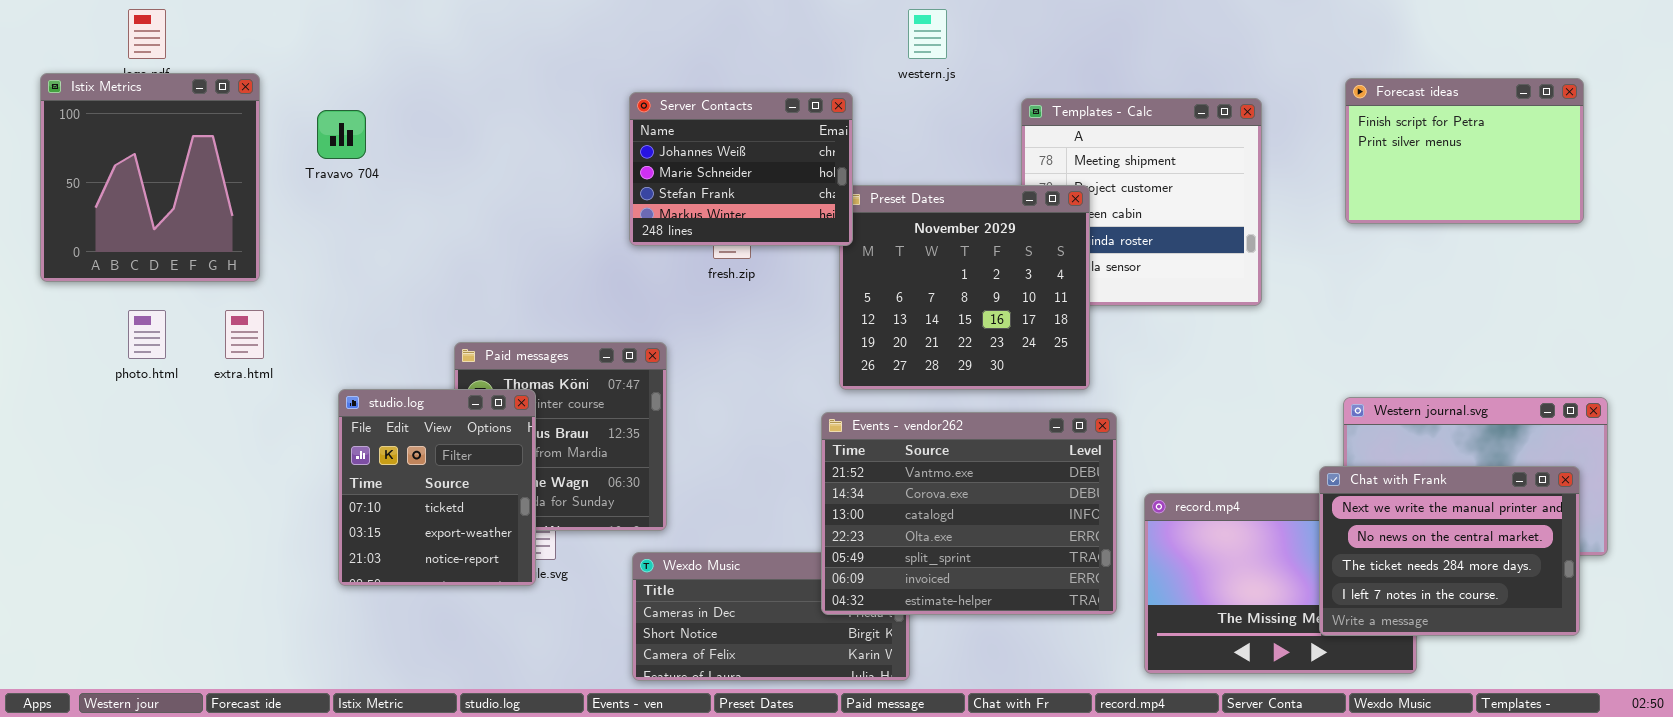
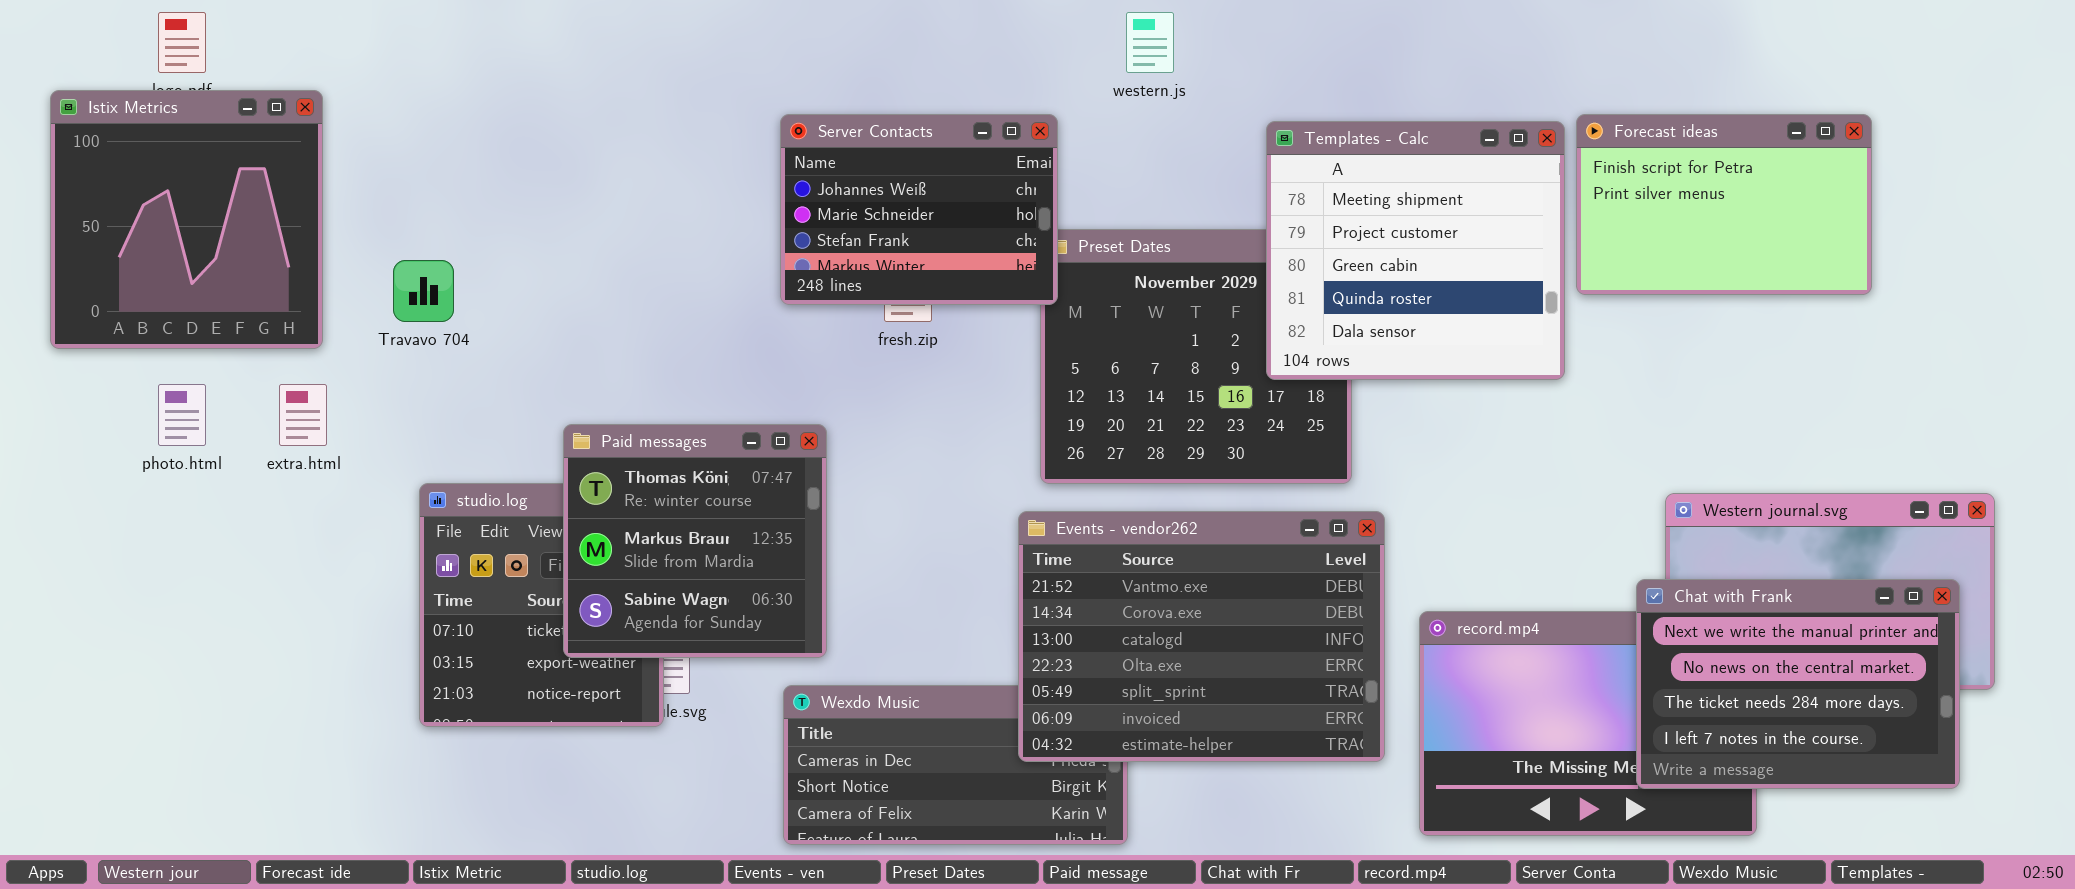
Forecast ideas: [1345,78,1584,224] -> [1576,114,1872,295], moved
Templates - Calc: [1021,98,1262,306] -> [1266,121,1565,380], raised
Travavo 704: [317,110,366,159] -> [393,260,454,322], moved
Paid messages: [454,342,667,531] -> [563,424,827,658], raised

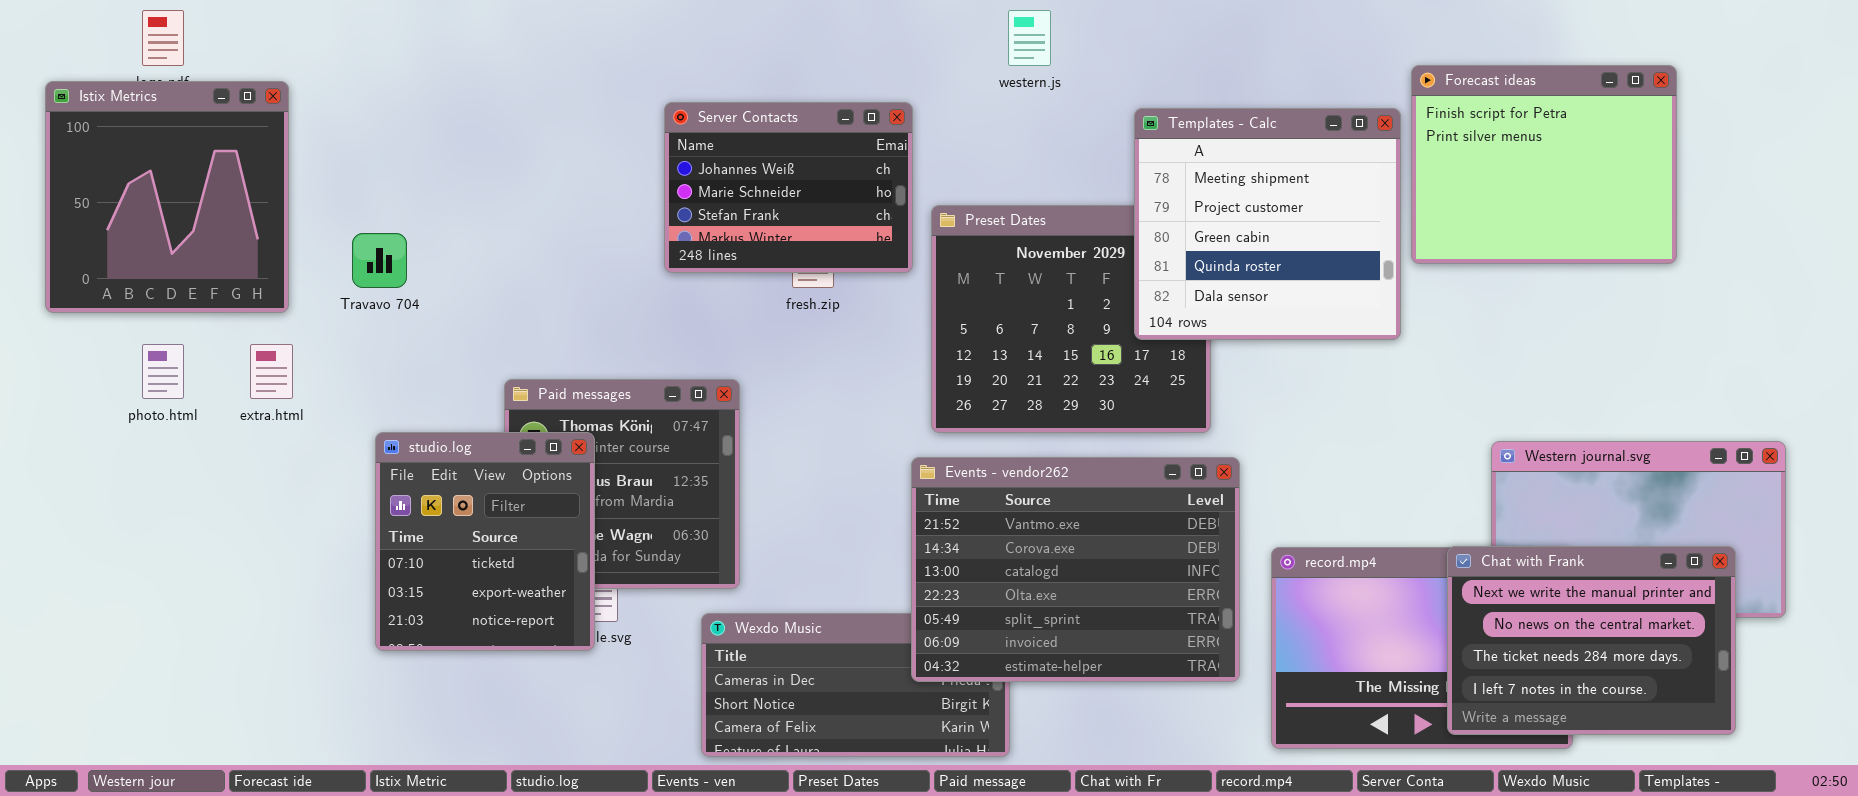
Server Contacts: [780,114,1058,305] -> [664,102,913,273], moved
Forecast ideas: [1576,114,1872,295] -> [1411,65,1677,264], resized
studio.log: [419,483,664,727] -> [375,432,595,651], raised
Chat with Frank: [1636,579,1960,789] -> [1447,546,1736,735], moved

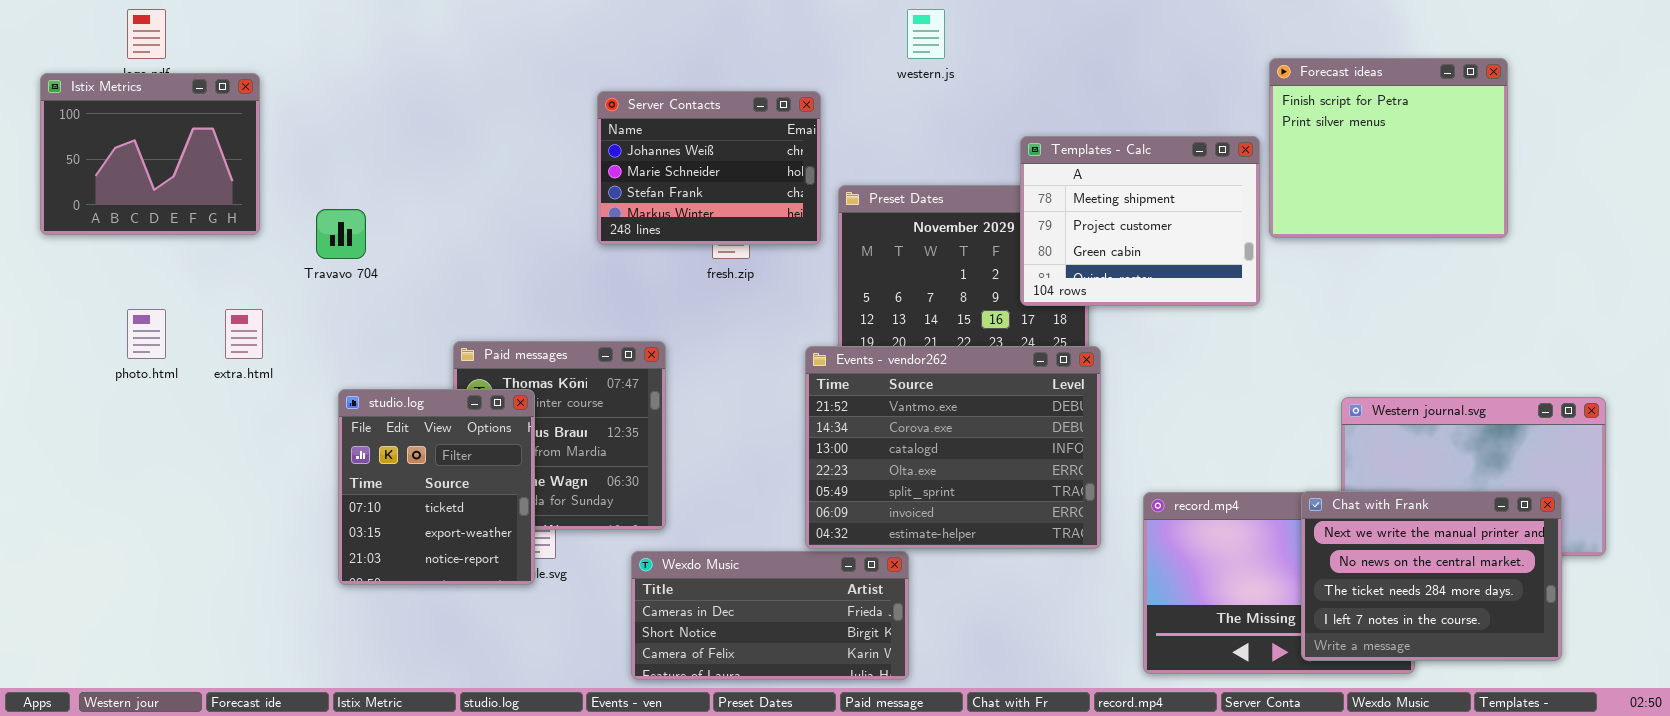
Istix Metrics: [45,81,289,313] -> [40,73,260,235], resized
Templates - Calc: [1134,108,1401,340] -> [1020,136,1260,306], resized
Events - vendor262: [911,457,1240,682] -> [805,346,1101,549], moved

